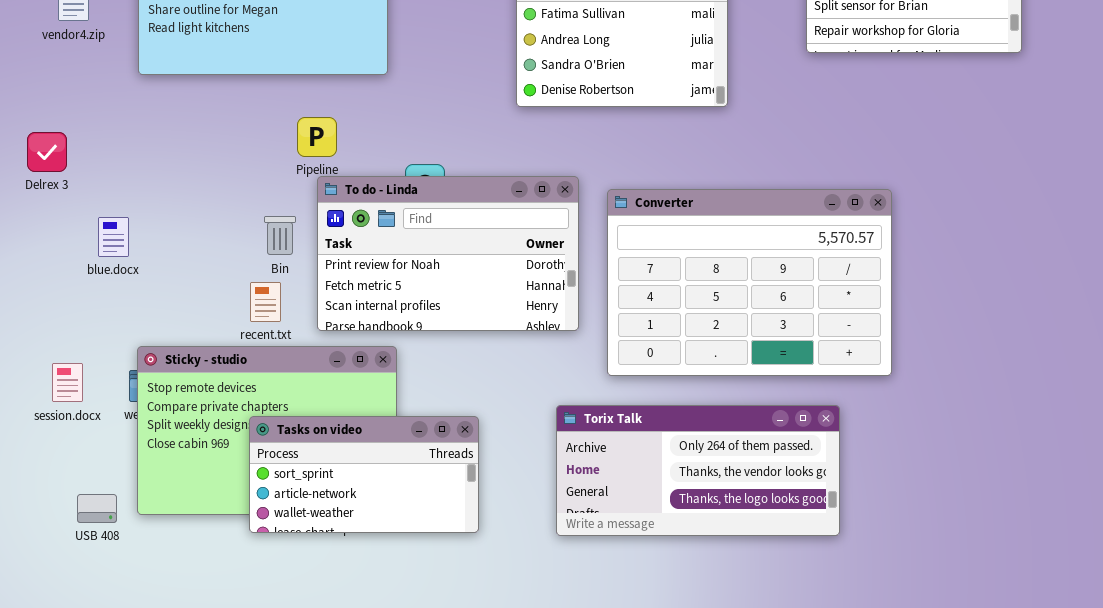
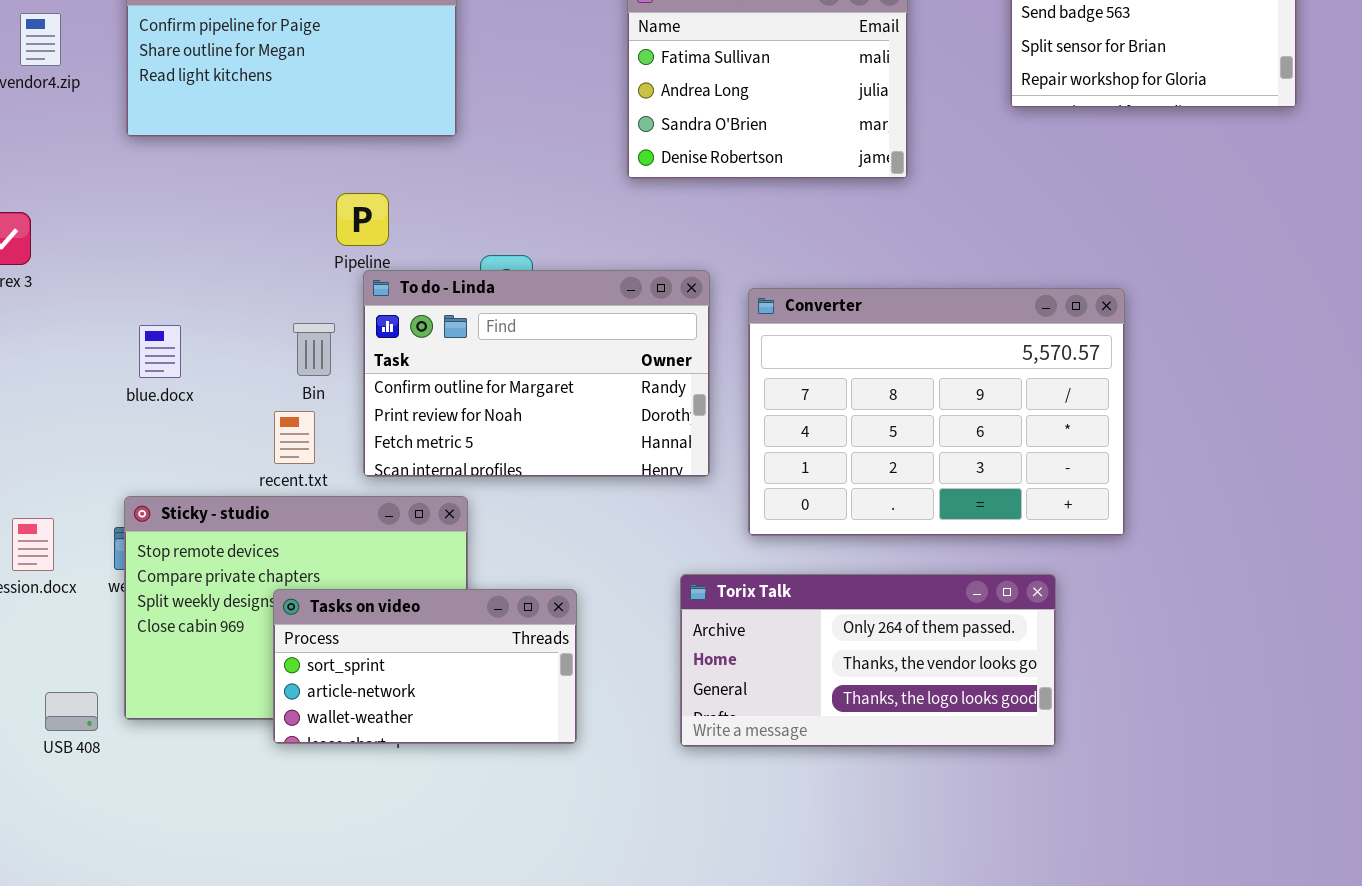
To do - Linda: [317,176,579,331] -> [363,270,710,477], scrolled up 1 row
blue.docx: [98,217,129,257] -> [139,325,181,378], moved

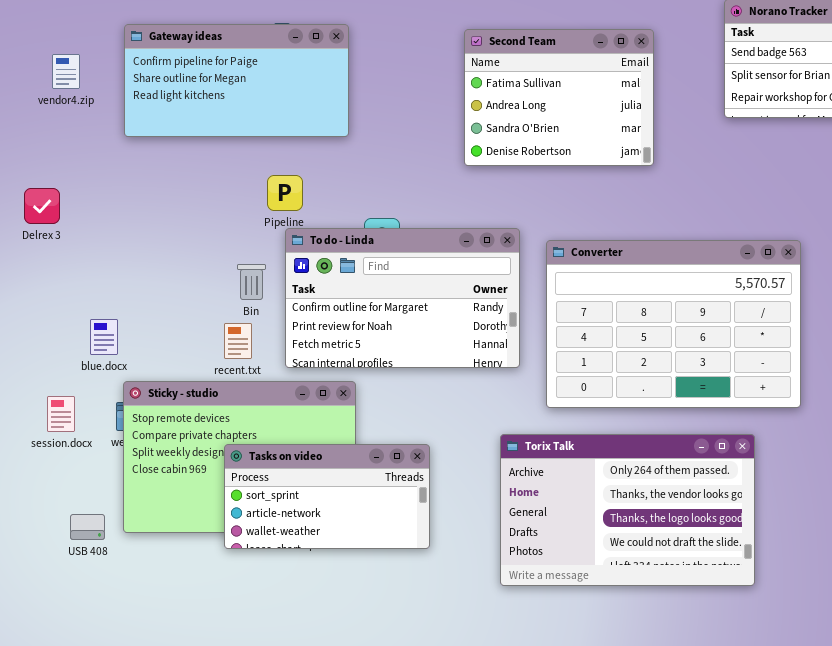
blue.docx: [139,325,181,378] -> [90,319,118,355], moved
Torix Talk: [680,574,1056,747] -> [500,434,755,586], resized

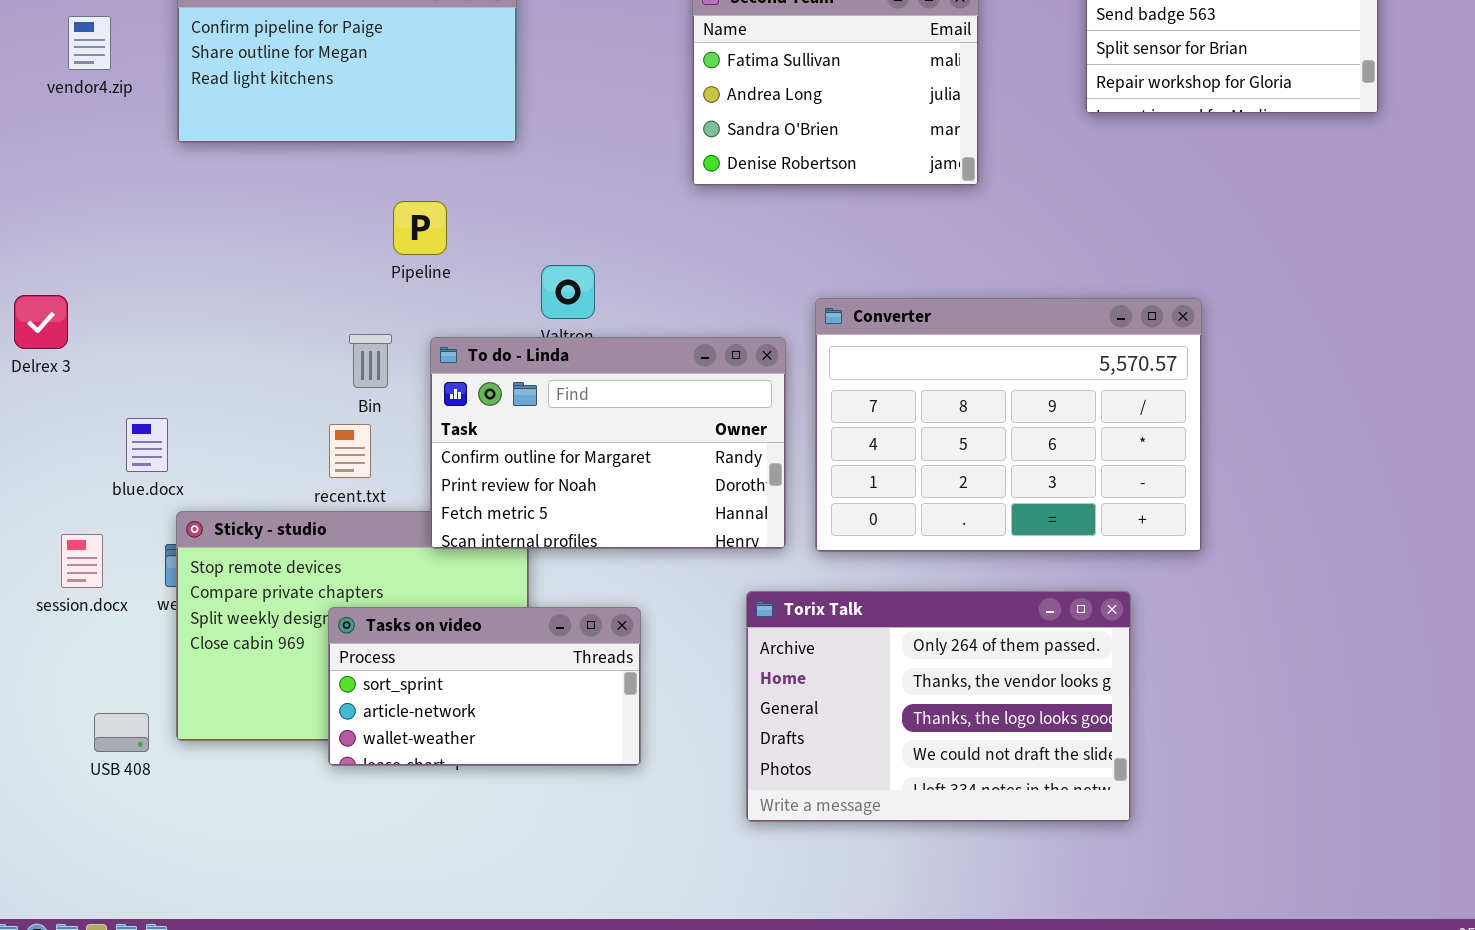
Delrex 3: [24,188,60,224] -> [14,295,68,349], moved
To do - Linda: [285,228,520,368] -> [430,337,786,549], moved

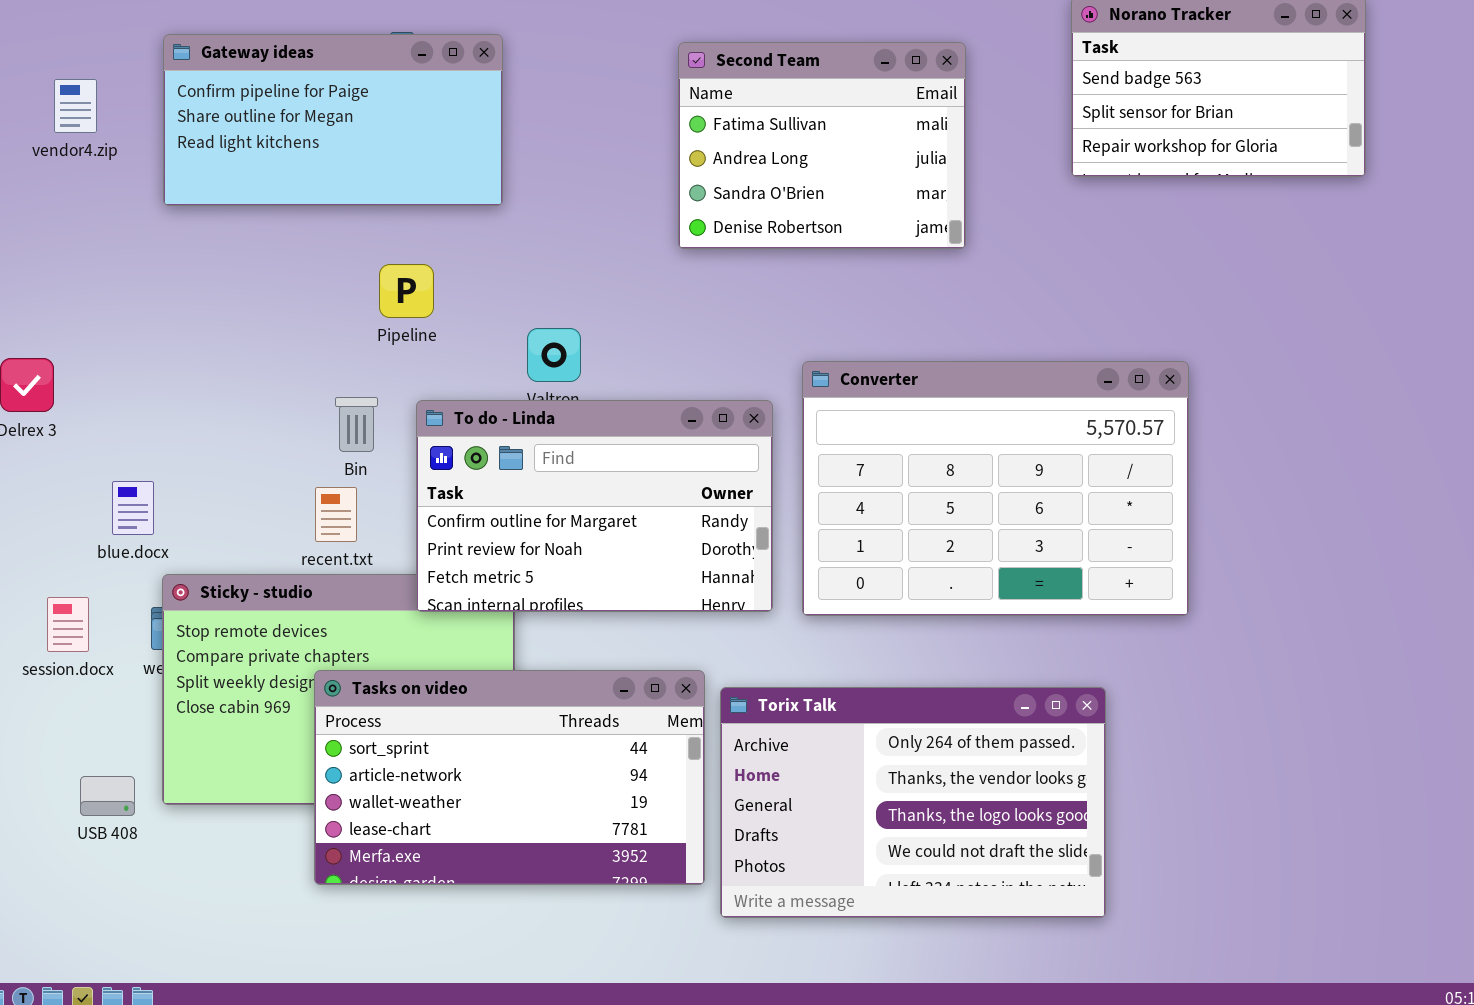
Torix Talk: [746,591,1131,822] -> [720,687,1106,918], moved
Tasks on video: [328,607,641,766] -> [314,670,705,885], resized

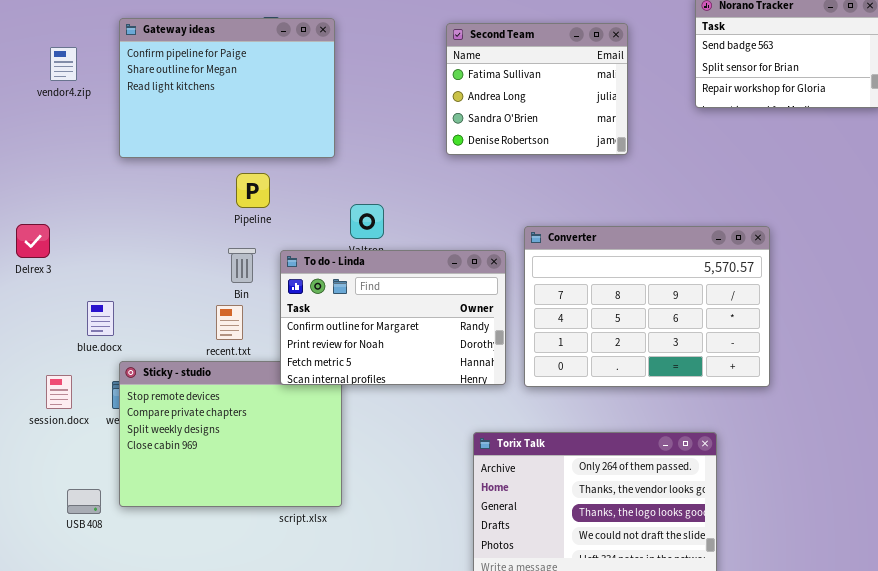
Gateway ideas: [163,34,503,206] -> [119,18,335,158], resized
Pipeline: [379,264,434,318] -> [236,173,270,208], moved
Tasks on video: [314,670,705,885] -> none, closed

